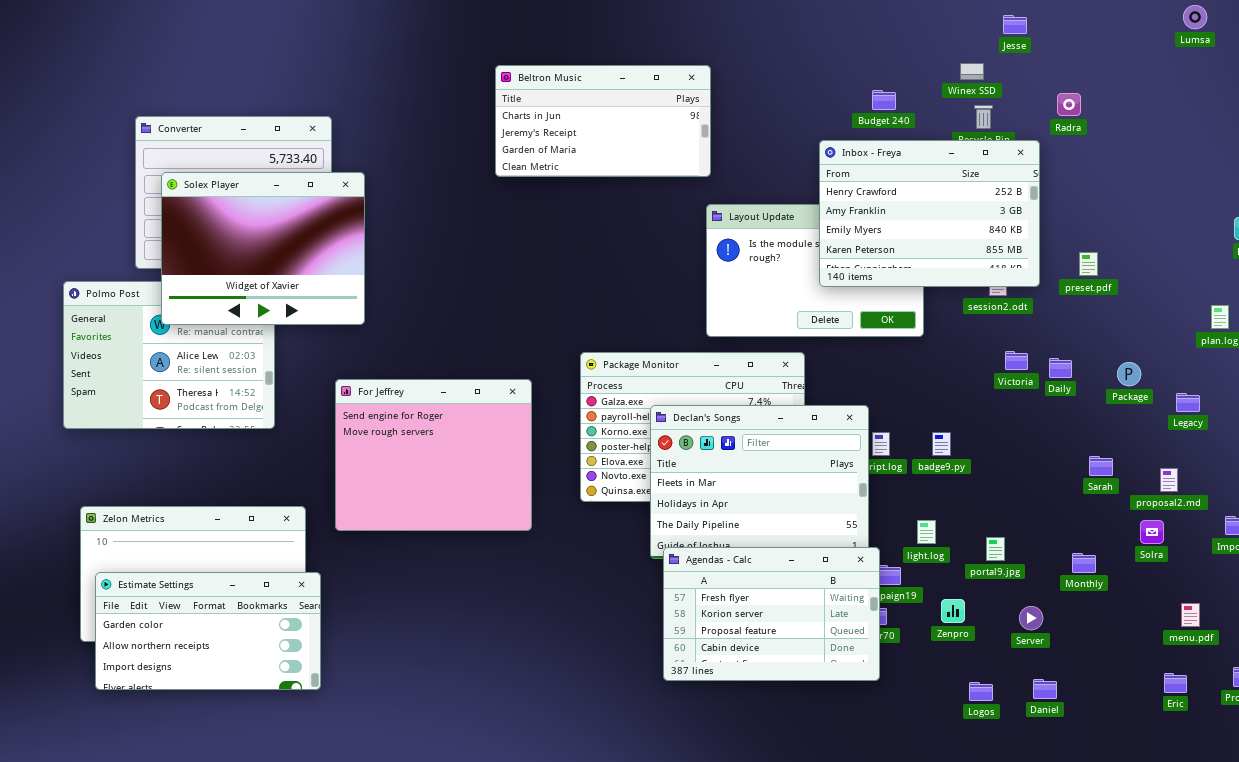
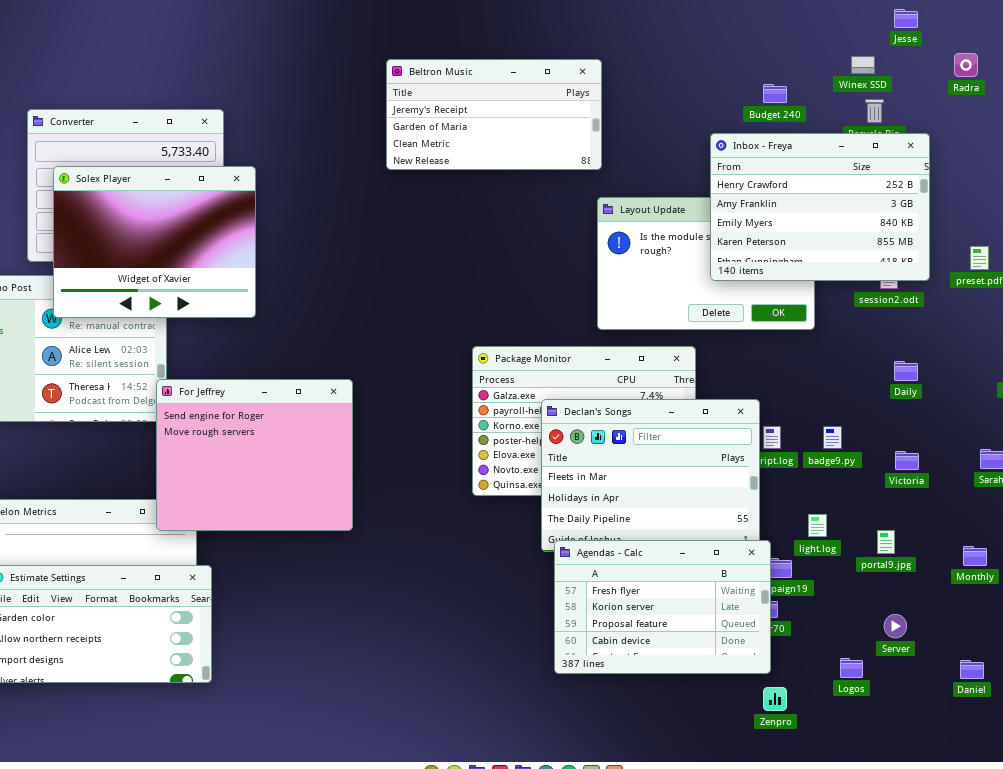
Beltron Music: [495,65,711,177] -> [386,59,602,170], scrolled down 1 row
Radra: [1057,93,1081,116] -> [954,53,978,77], moved
Victoria: [1005,351,1028,370] -> [895,451,919,470], moved
Daily: [1049,358,1072,378] -> [894,361,918,381], moved
For Jeffrey: [335,379,532,531] -> [156,379,353,531], moved
Zenpro: [941,599,965,623] -> [763,687,787,711], moved
Server: [1019,606,1043,630] -> [884,614,907,638], moved
Daniel: [1033,679,1057,699] -> [960,660,984,679], moved
Logos: [969,682,993,701] -> [840,658,863,678], moved

